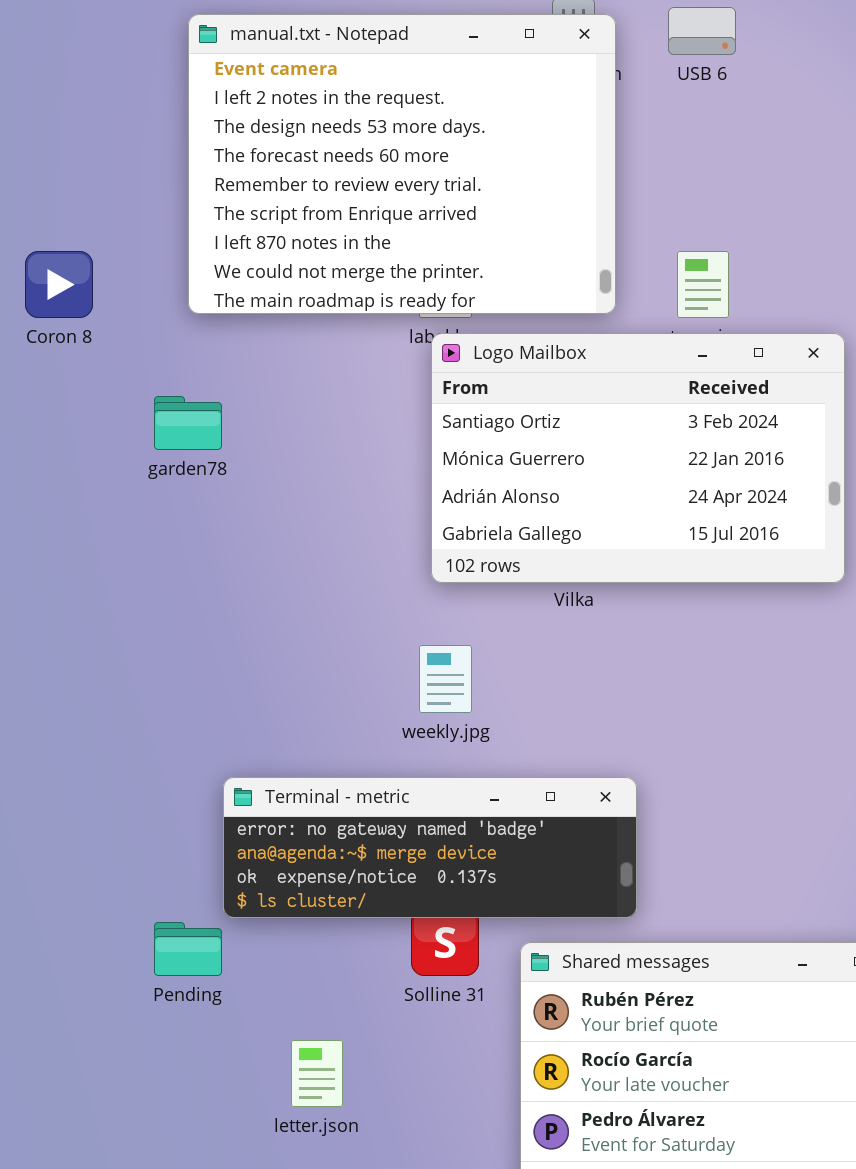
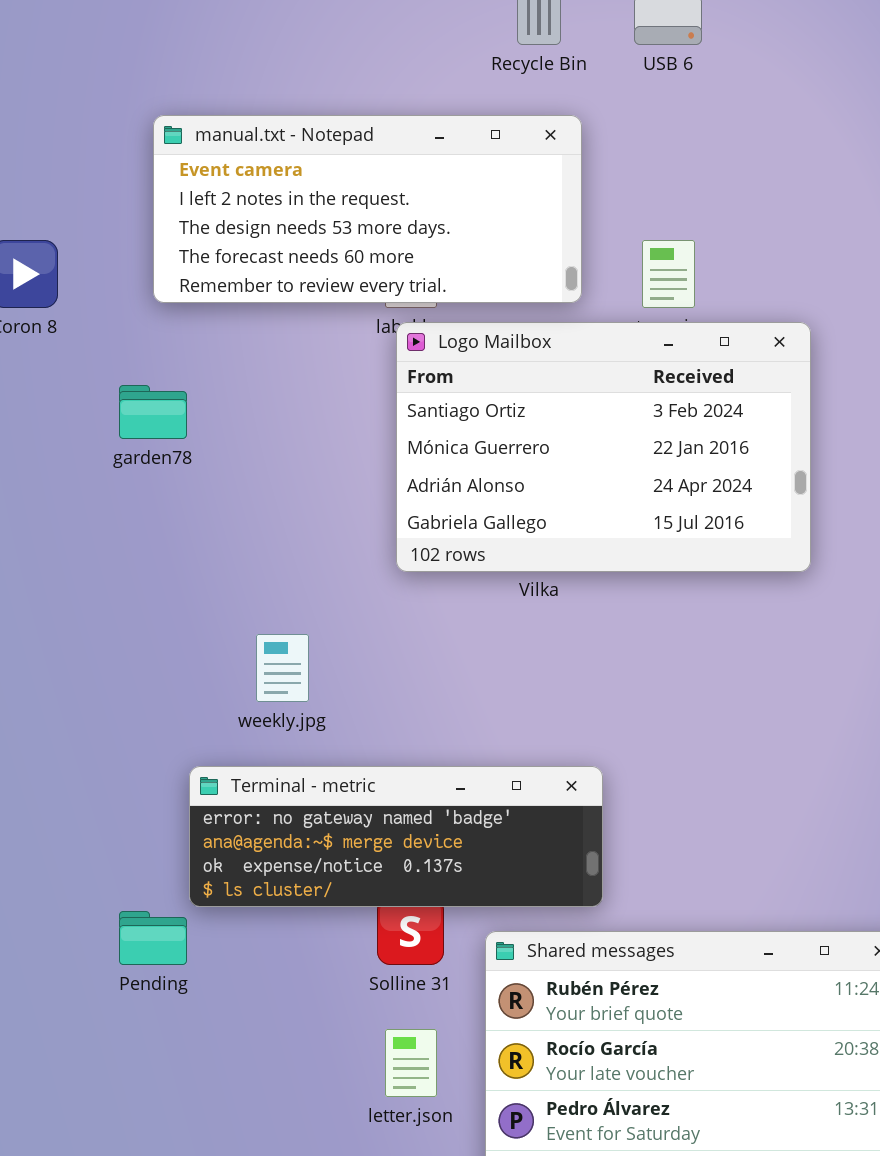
manual.txt - Notepad: [188,14,616,314] -> [153,115,582,303], resized
weekly.jpg: [419,645,472,713] -> [256,634,309,702], moved
letter.json: [291,1040,343,1107] -> [385,1029,437,1097], moved

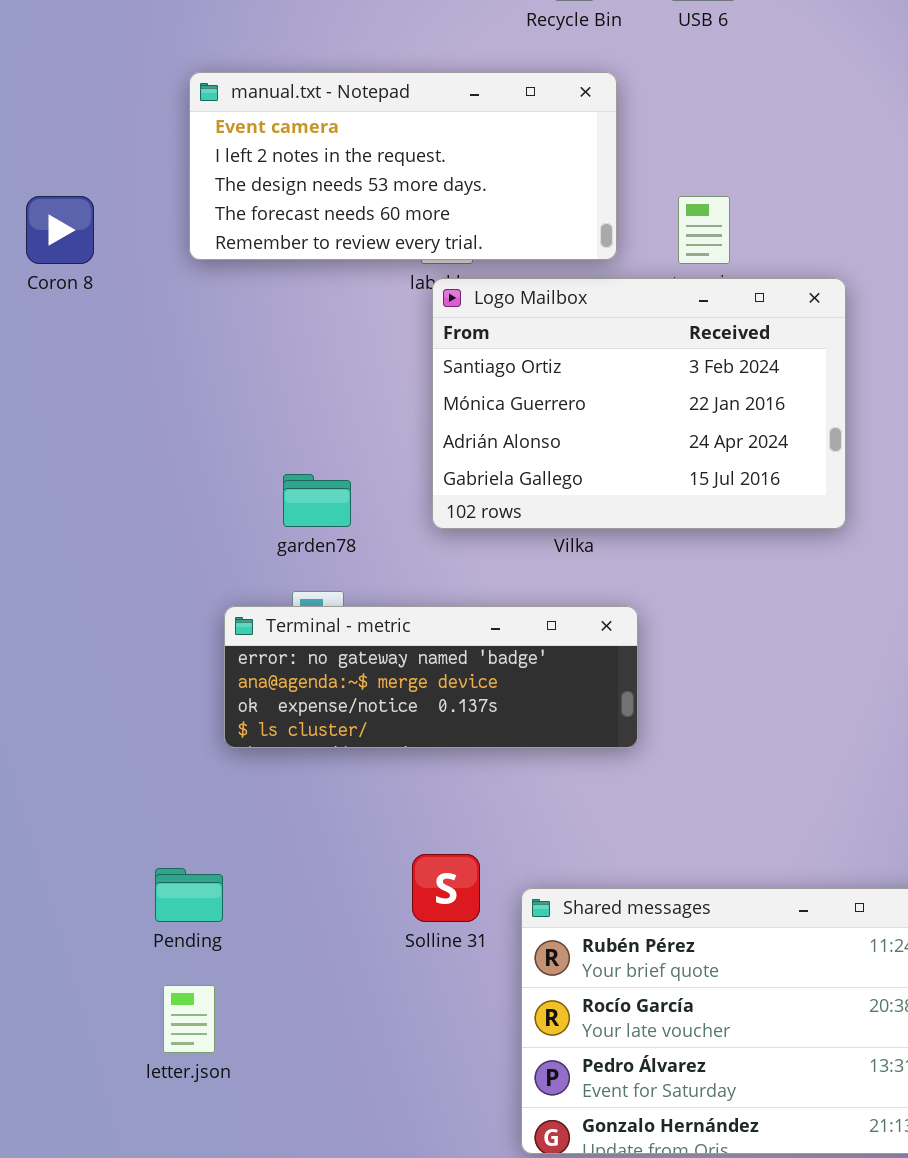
garden78: [119,385,187,439] -> [283,474,351,527], moved
Terminal - metric: [189,766,603,907] -> [224,606,638,748], moved
letter.json: [385,1029,437,1097] -> [163,985,215,1053], moved

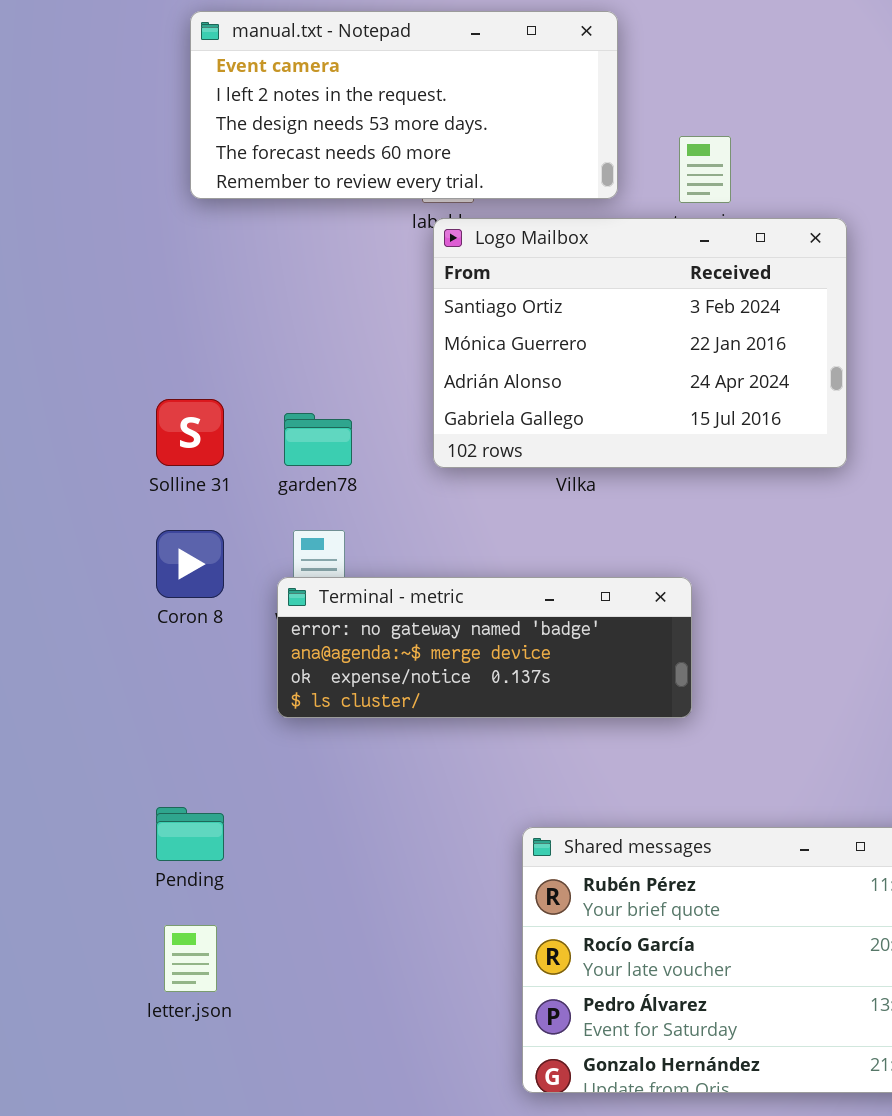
Coron 8: [26,196,94,264] -> [156,530,224,598], moved
Terminal - metric: [224,606,638,748] -> [277,577,692,718], moved
Solline 31: [412,854,480,922] -> [156,399,224,466], moved

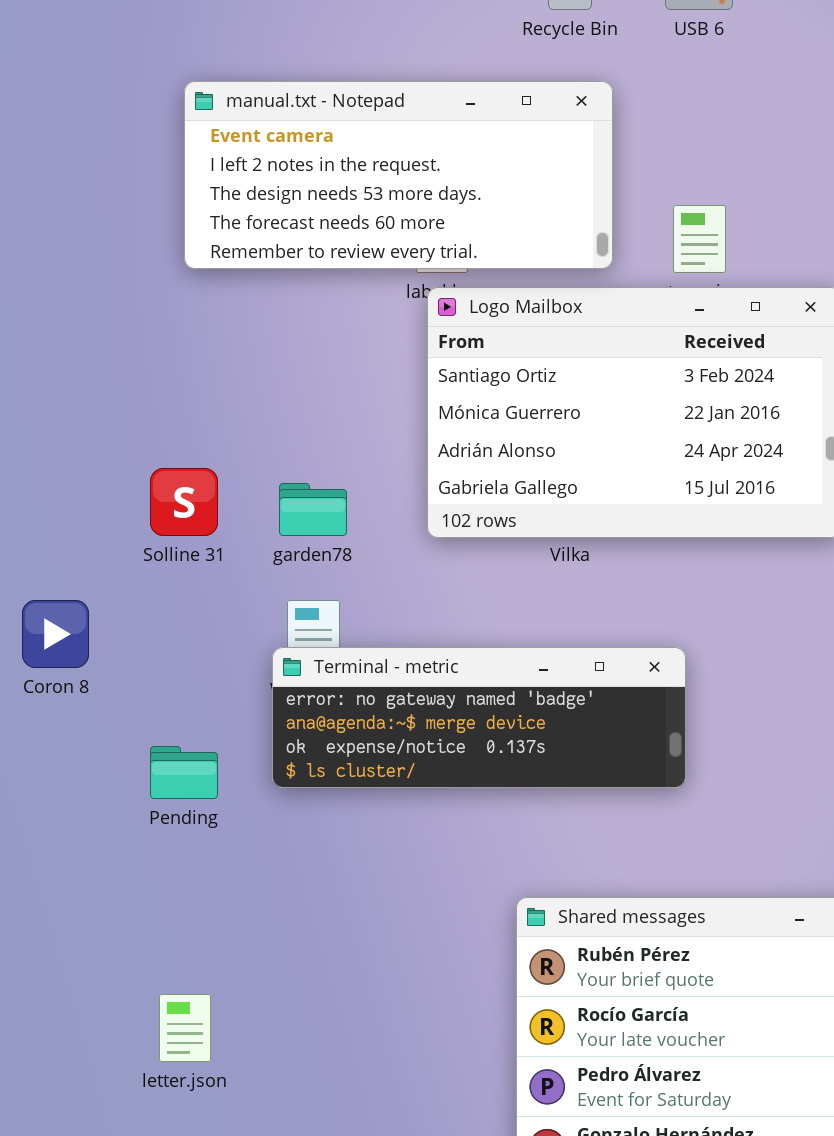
Coron 8: [156,530,224,598] -> [22,600,89,668], moved
Pending: [156,807,224,861] -> [150,746,218,799], moved

